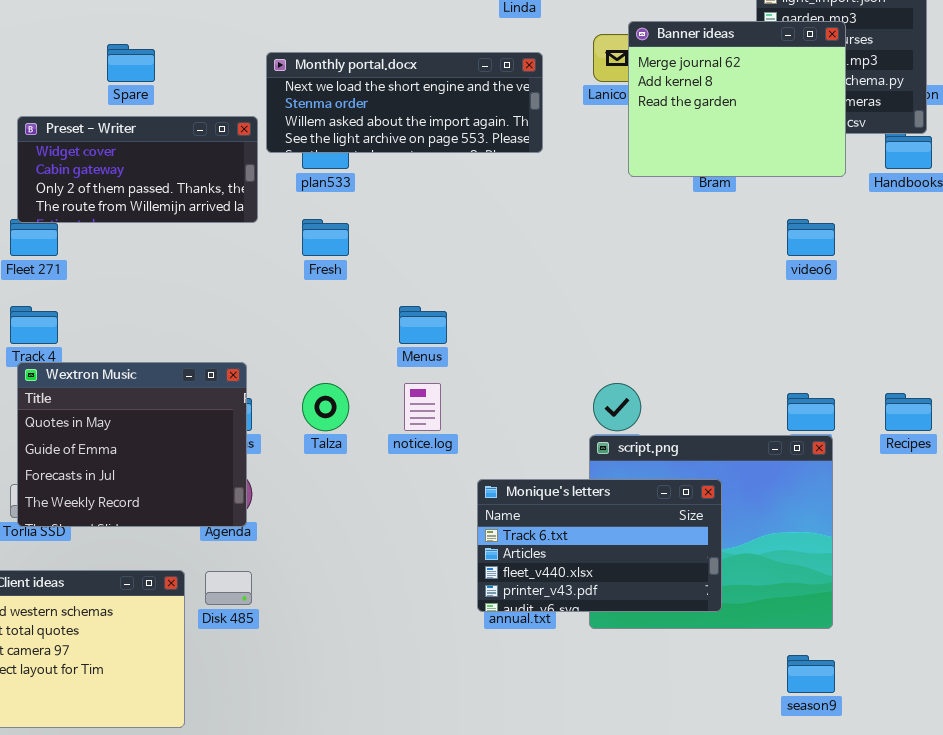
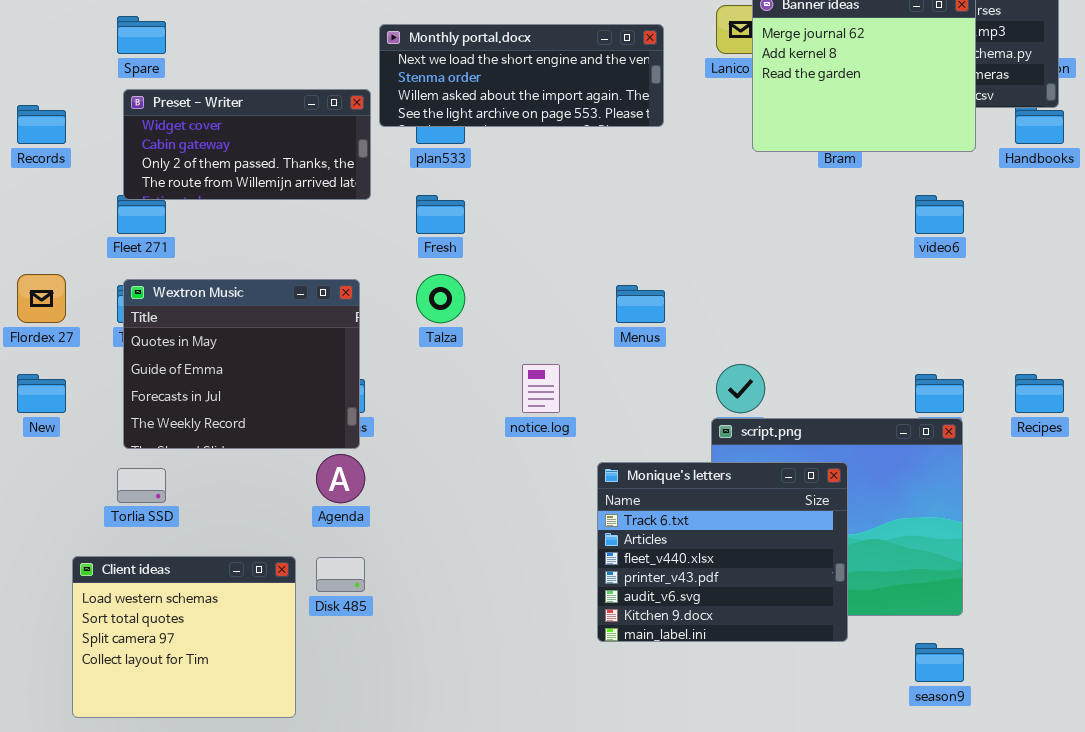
Spare: [107,44,155,82] -> [117,16,166,54], moved
Menus: [399,306,447,344] -> [616,285,665,323], moved
Wextron Music: [17,362,247,527] -> [123,279,360,449], moved
Talza: [302,383,349,431] -> [416,274,465,323], moved
Monique's letters: [477,479,722,612] -> [597,462,848,642], resized

